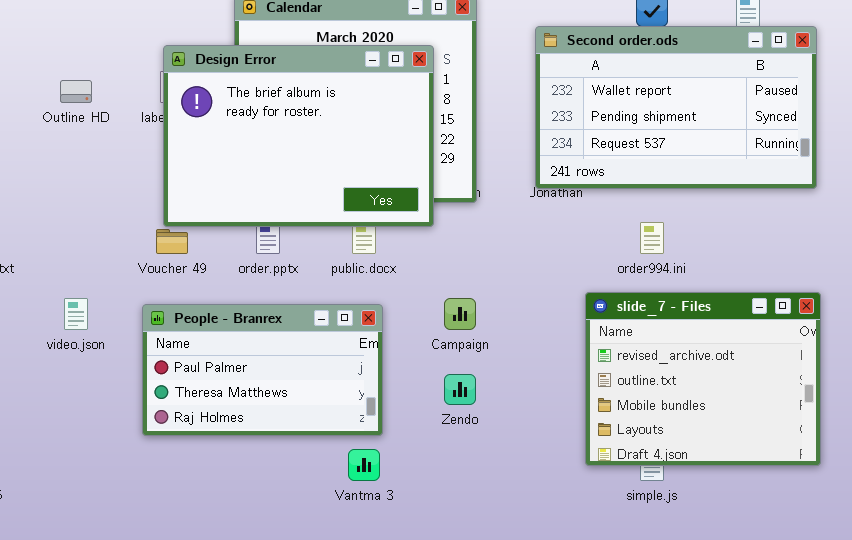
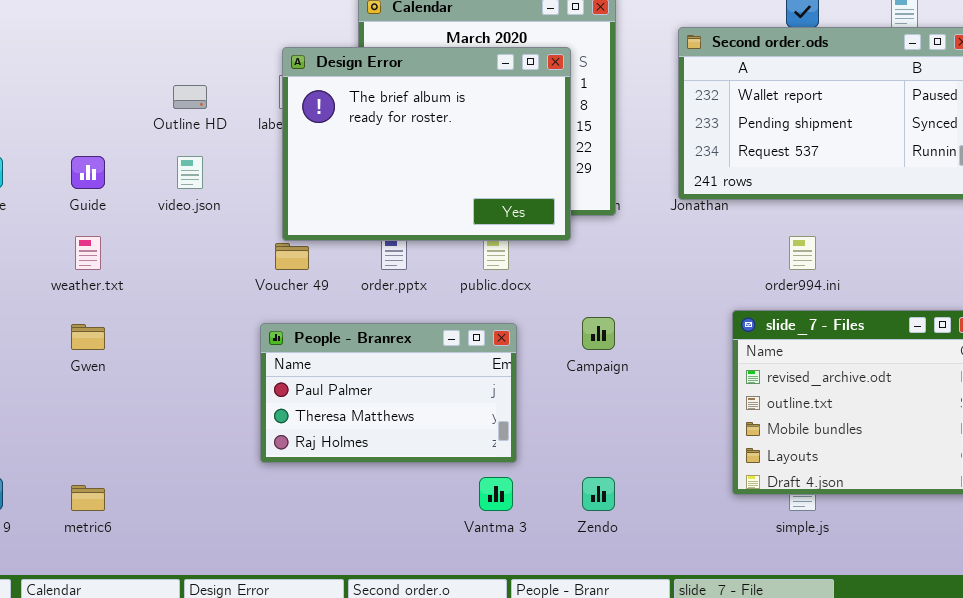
video.json: [64,298,88,330] -> [177,156,203,189], moved
Zendo: [444,374,476,405] -> [582,477,615,511], moved

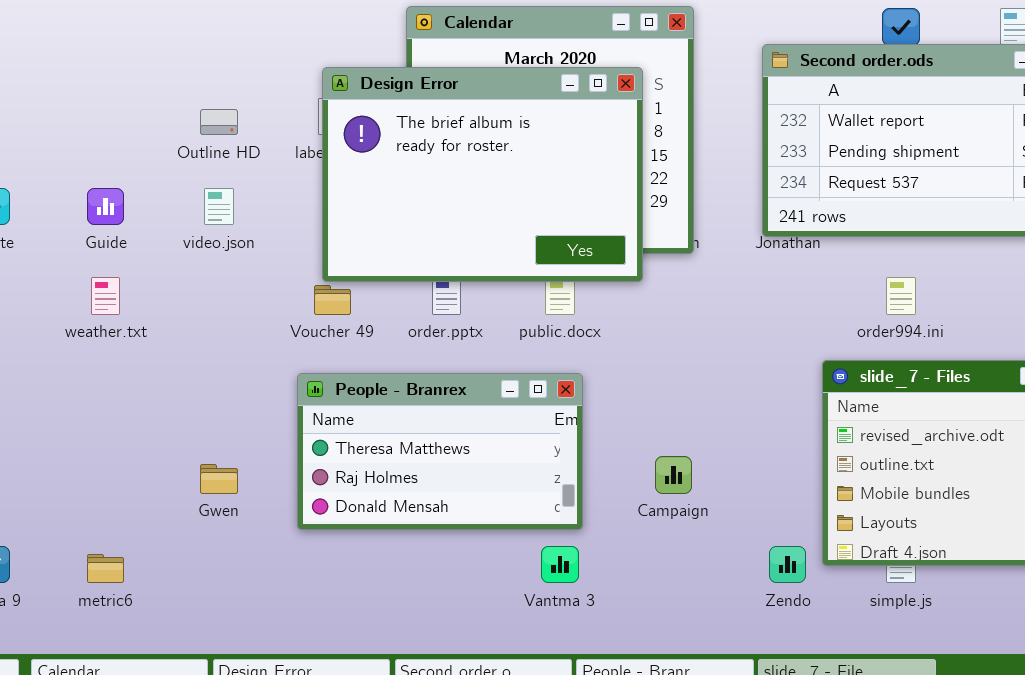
Campaign: [582,317,615,350] -> [655,456,692,494], moved
People - Branrex: [260,323,517,463] -> [297,373,583,530], scrolled down 1 row
Gwen: [71,324,105,350] -> [200,464,238,494], moved
Zendo: [582,477,615,511] -> [769,546,806,583], moved

